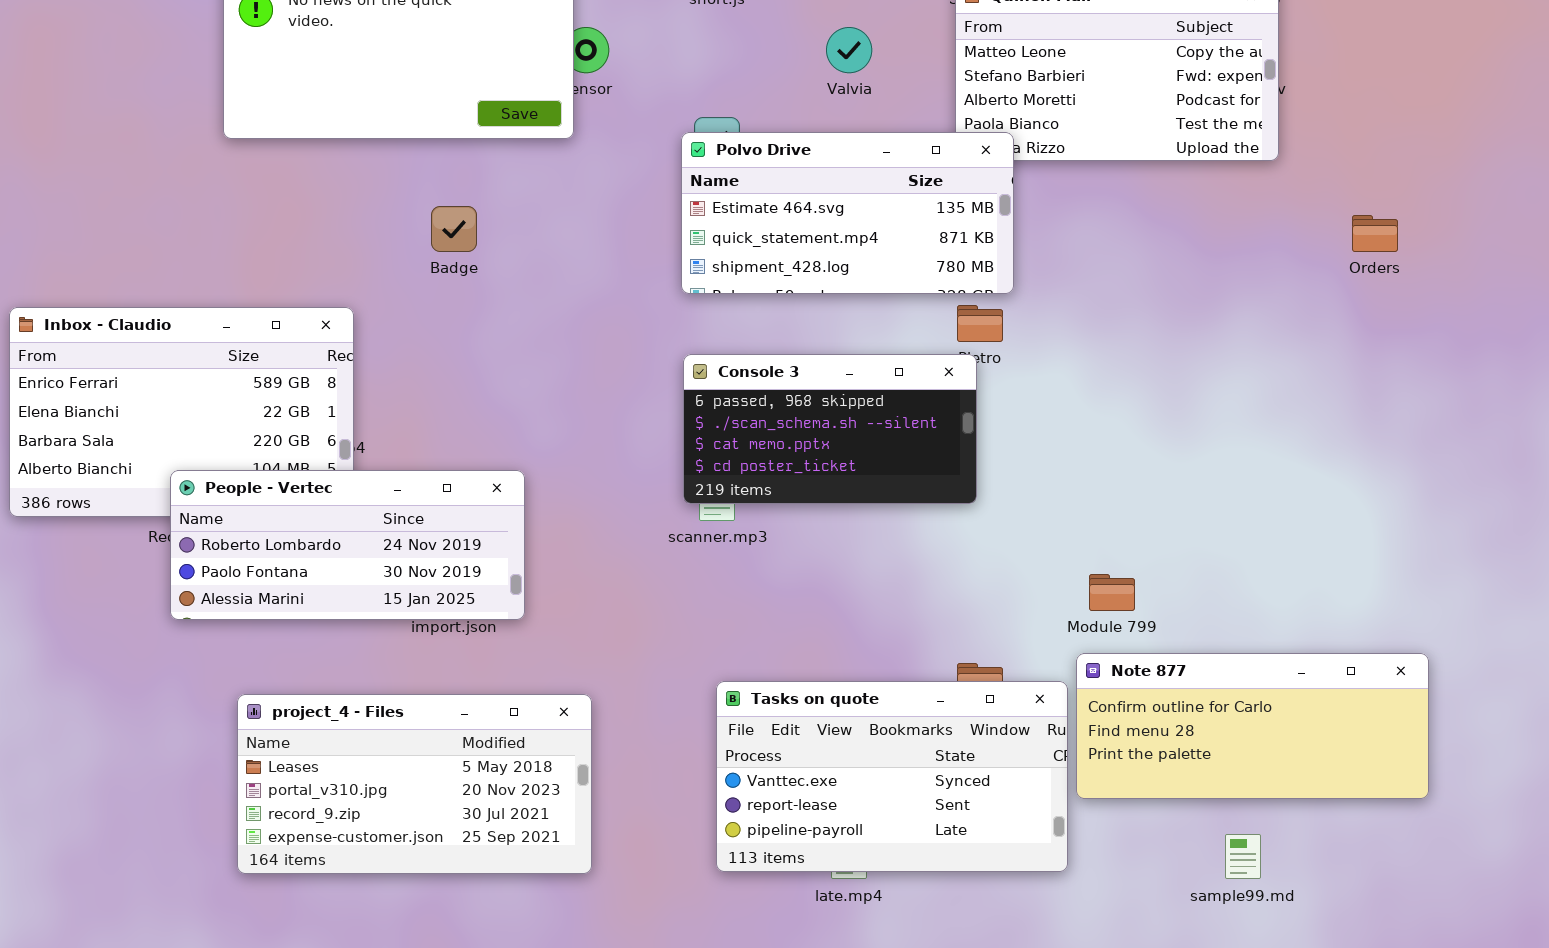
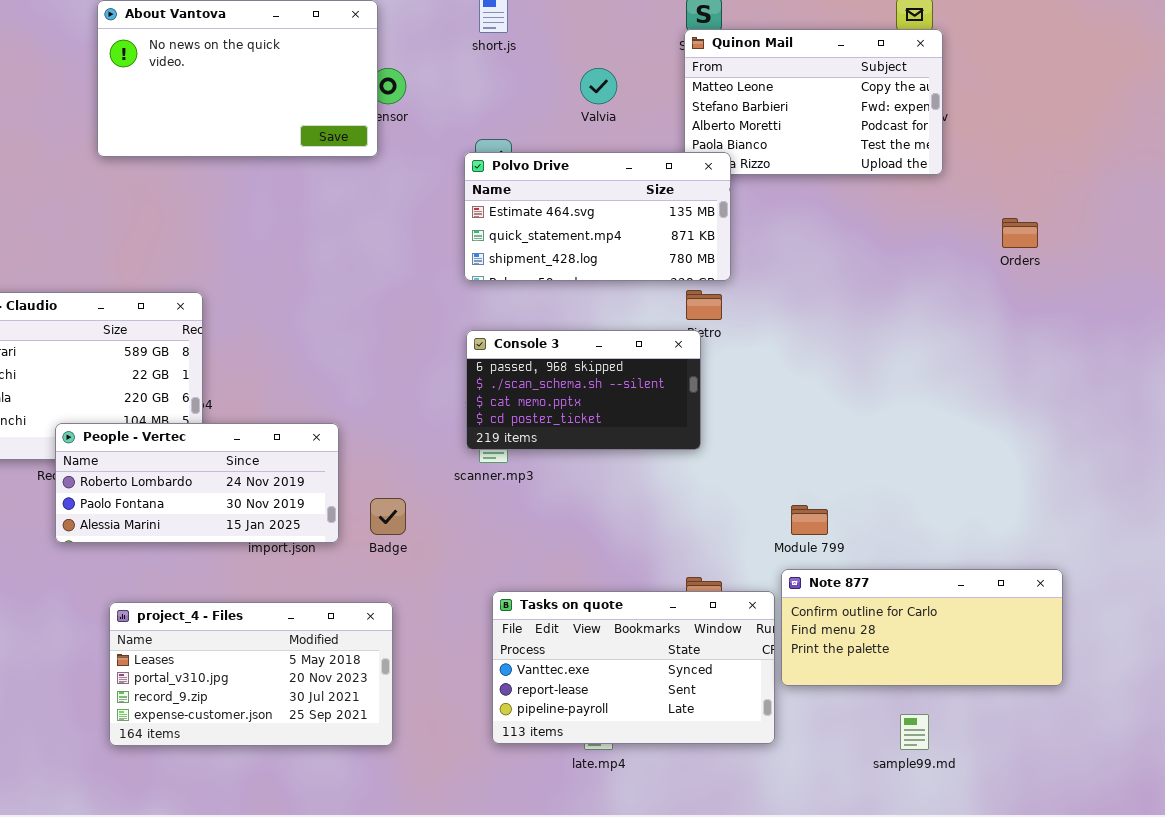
Badge: [431,206,477,252] -> [370,498,406,535], moved

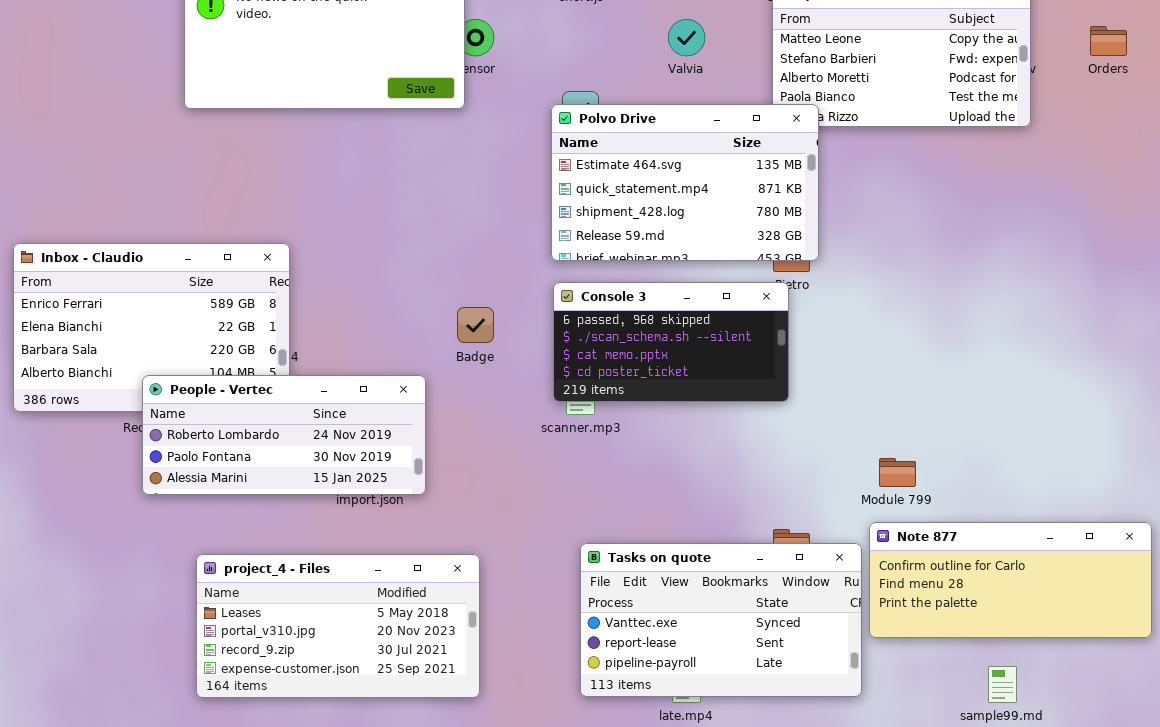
Polvo Drive: [464,152,731,281] -> [551,104,819,261], resized
Orders: [1002,218,1038,248] -> [1090,26,1127,56], moved
Badge: [370,498,406,535] -> [457,307,494,343], moved

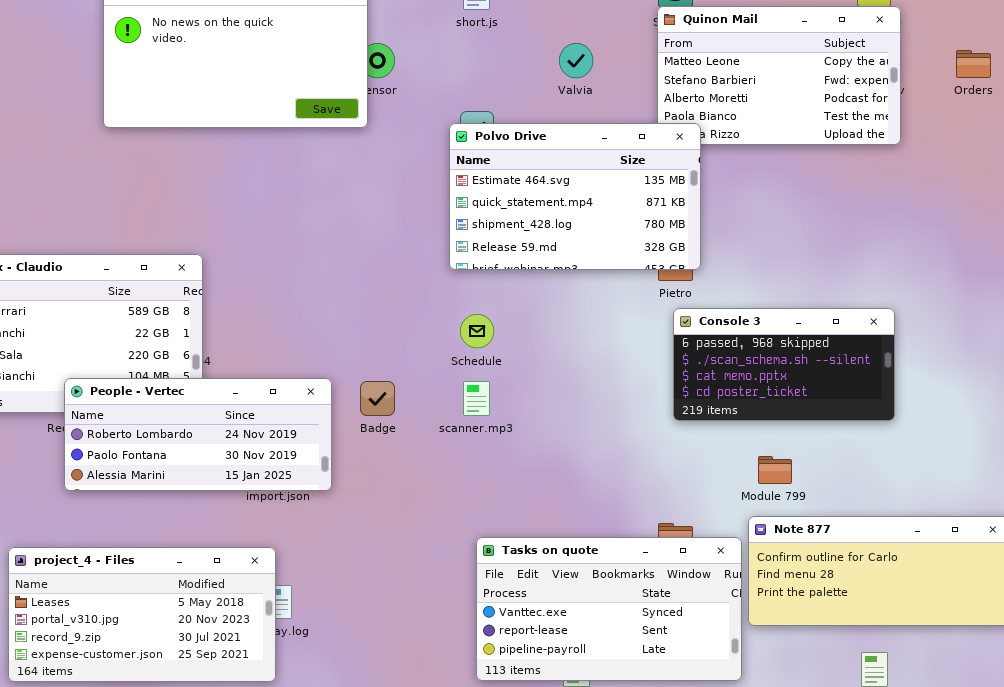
Console 3: [553,282,789,402] -> [673,308,895,421], moved
Badge: [457,307,494,343] -> [360,381,395,416], moved
project_4 - Files: [196,554,480,698] -> [8,547,276,682], moved

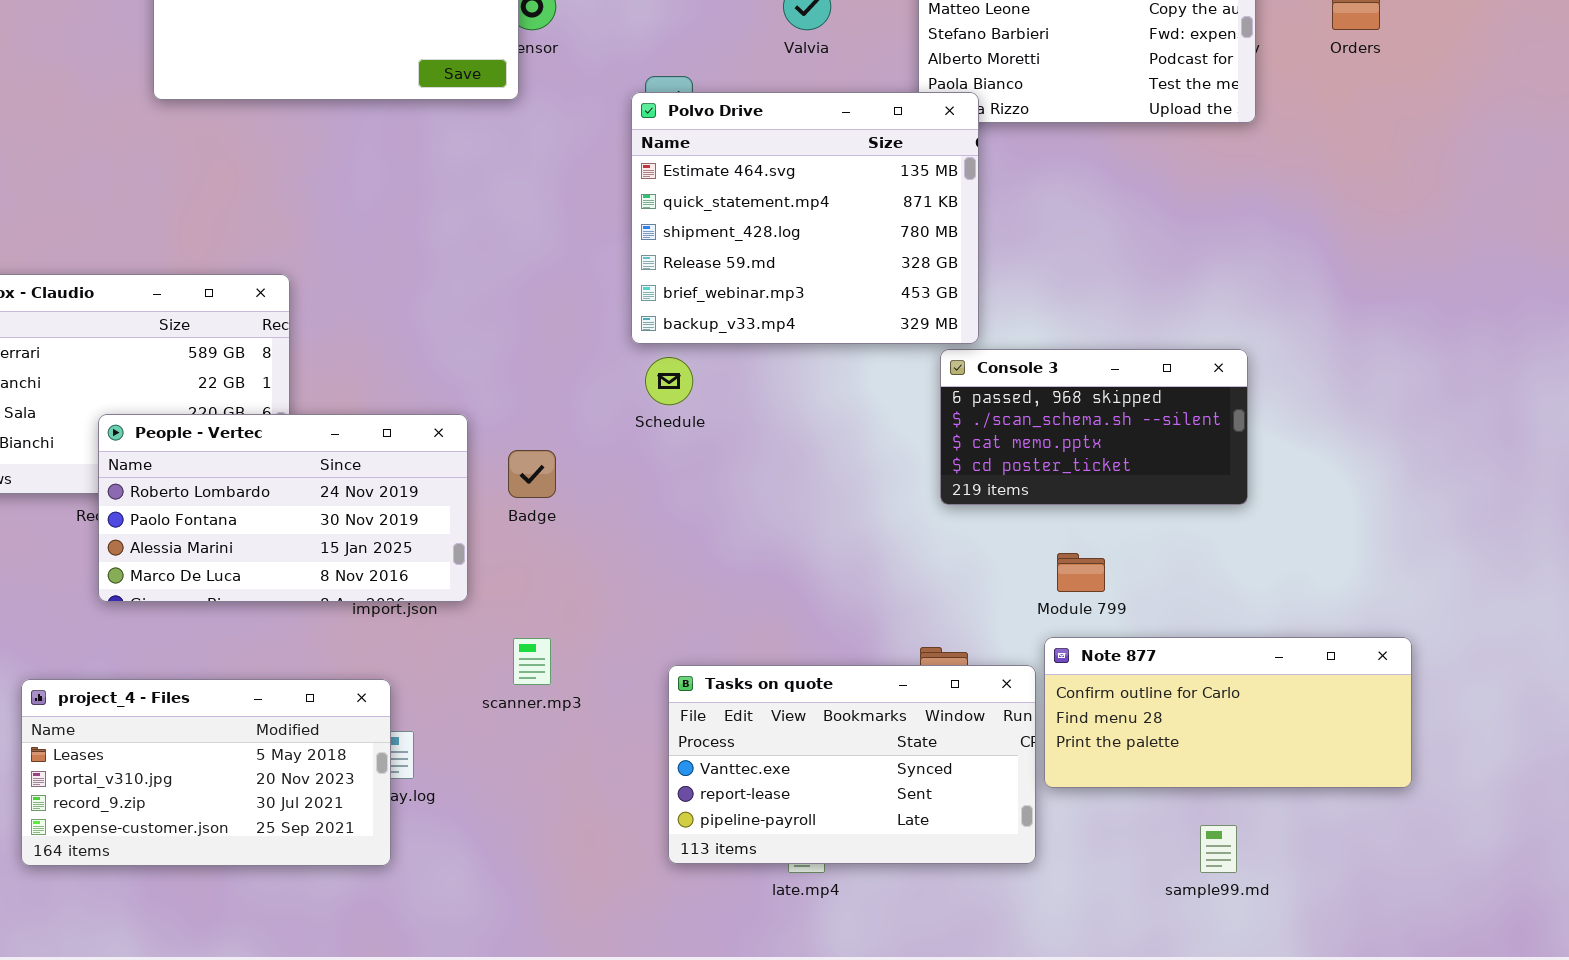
Polvo Drive: [449,123,701,270] -> [631,92,979,344], resized
People - Vertec: [64,378,332,491] -> [98,414,468,602], resized
scanner.mp3: [463,381,490,416] -> [513,638,551,685], moved

